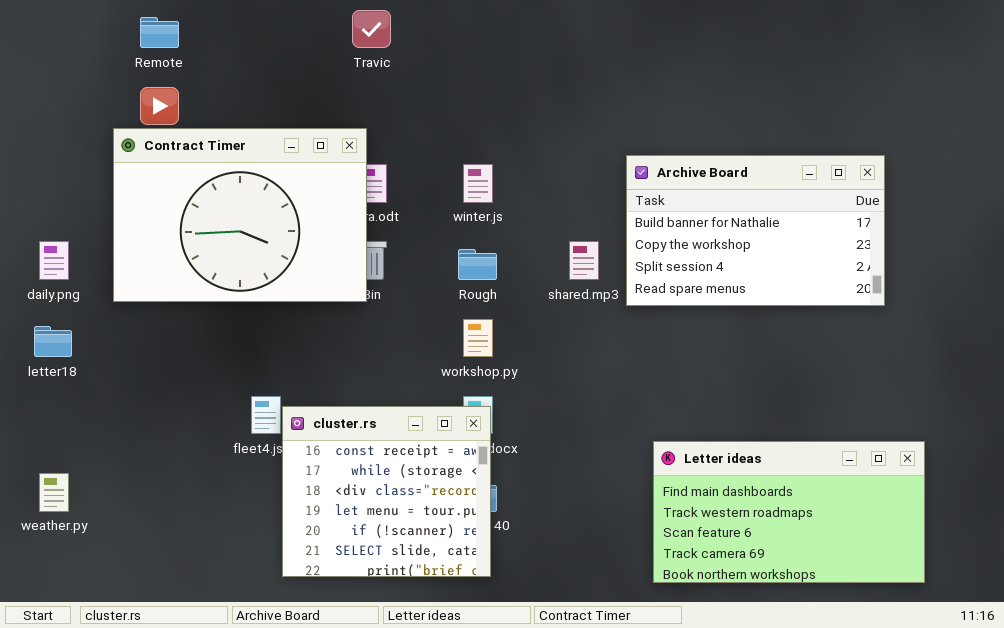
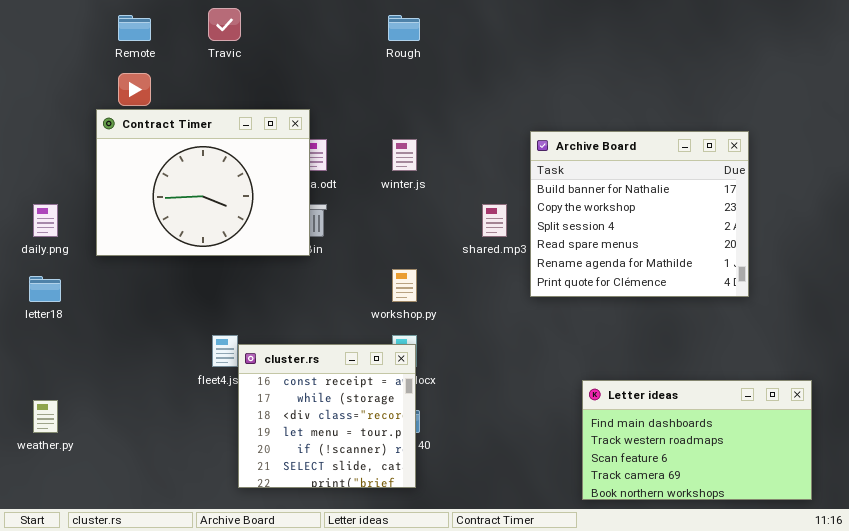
Travic: [352,10,391,48] -> [208,8,241,41], moved
Archive Board: [626,155,885,306] -> [530,131,749,297], resized
Rough: [458,249,497,280] -> [388,15,420,41], moved
Letter ideas: [653,441,925,583] -> [582,380,812,500], moved

